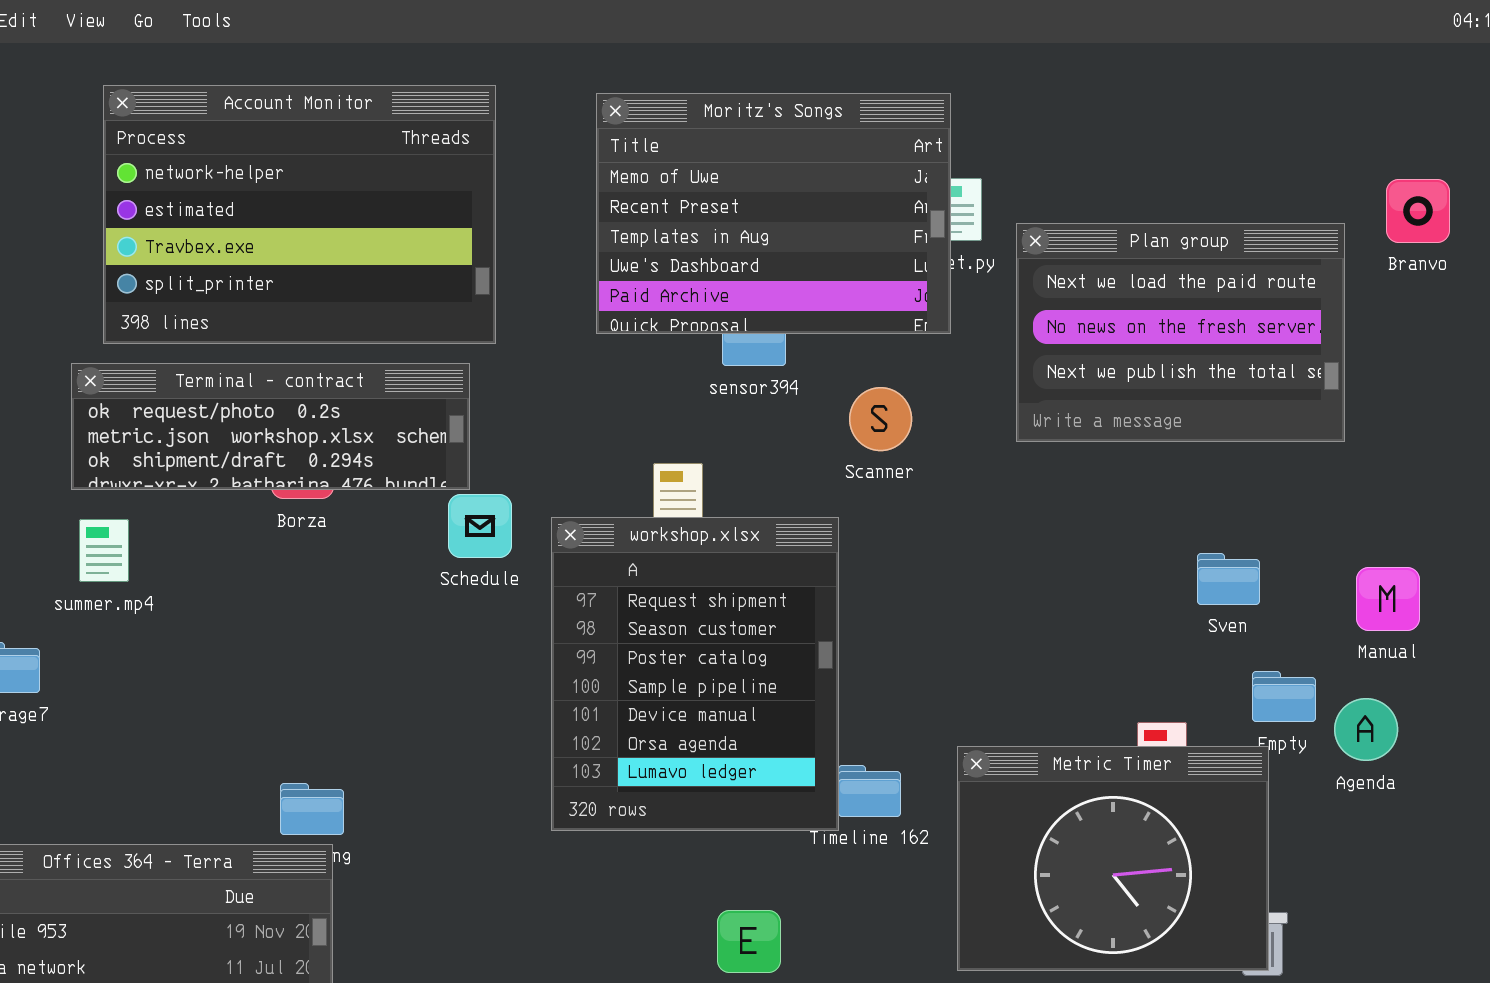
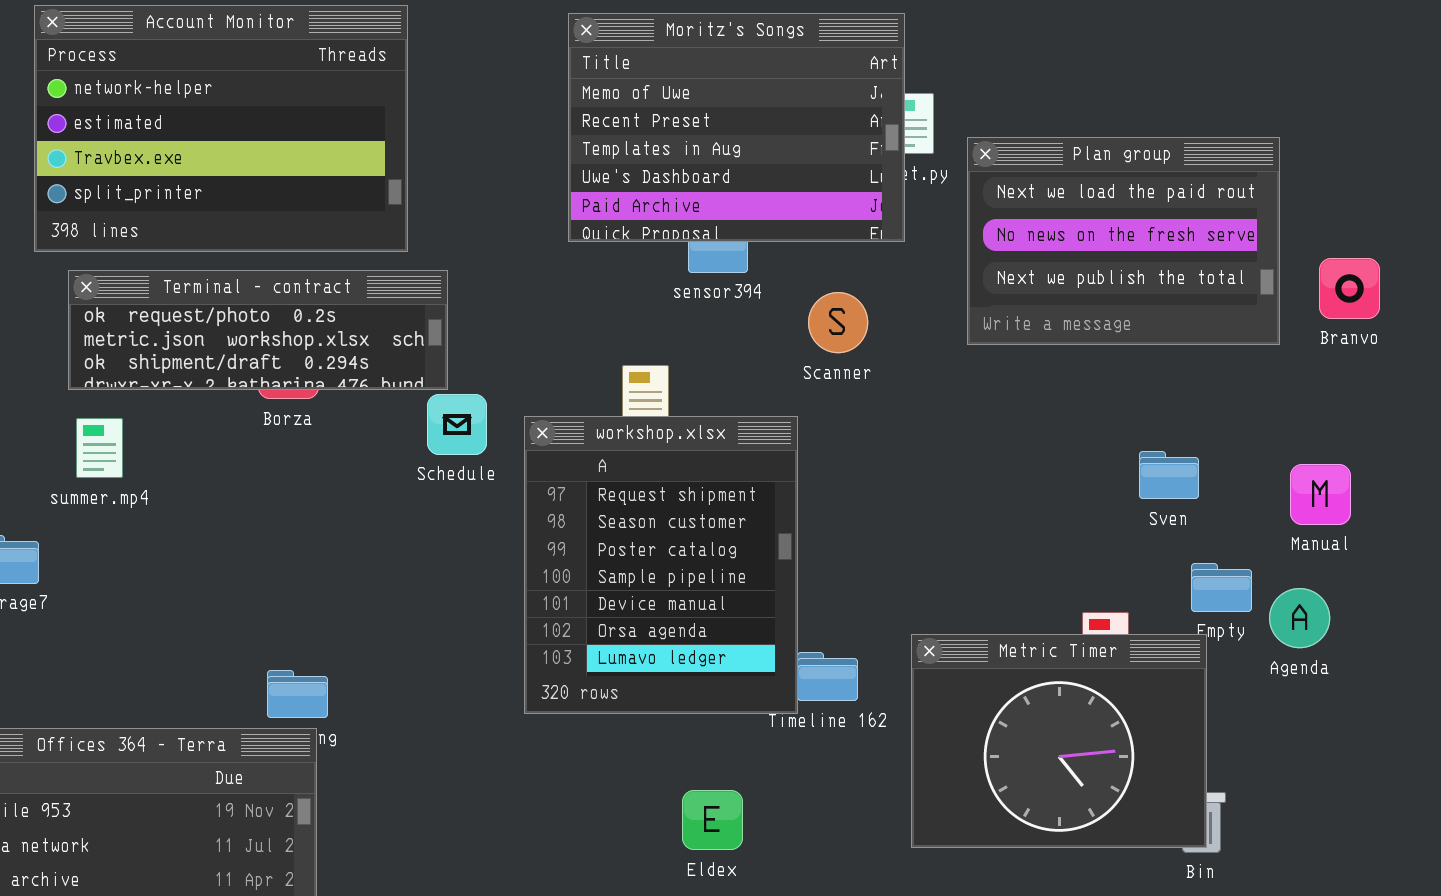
Account Monitor: [103,85,496,344] -> [34,5,408,252], moved
Branvo: [1386,179,1450,243] -> [1319,258,1380,319], moved

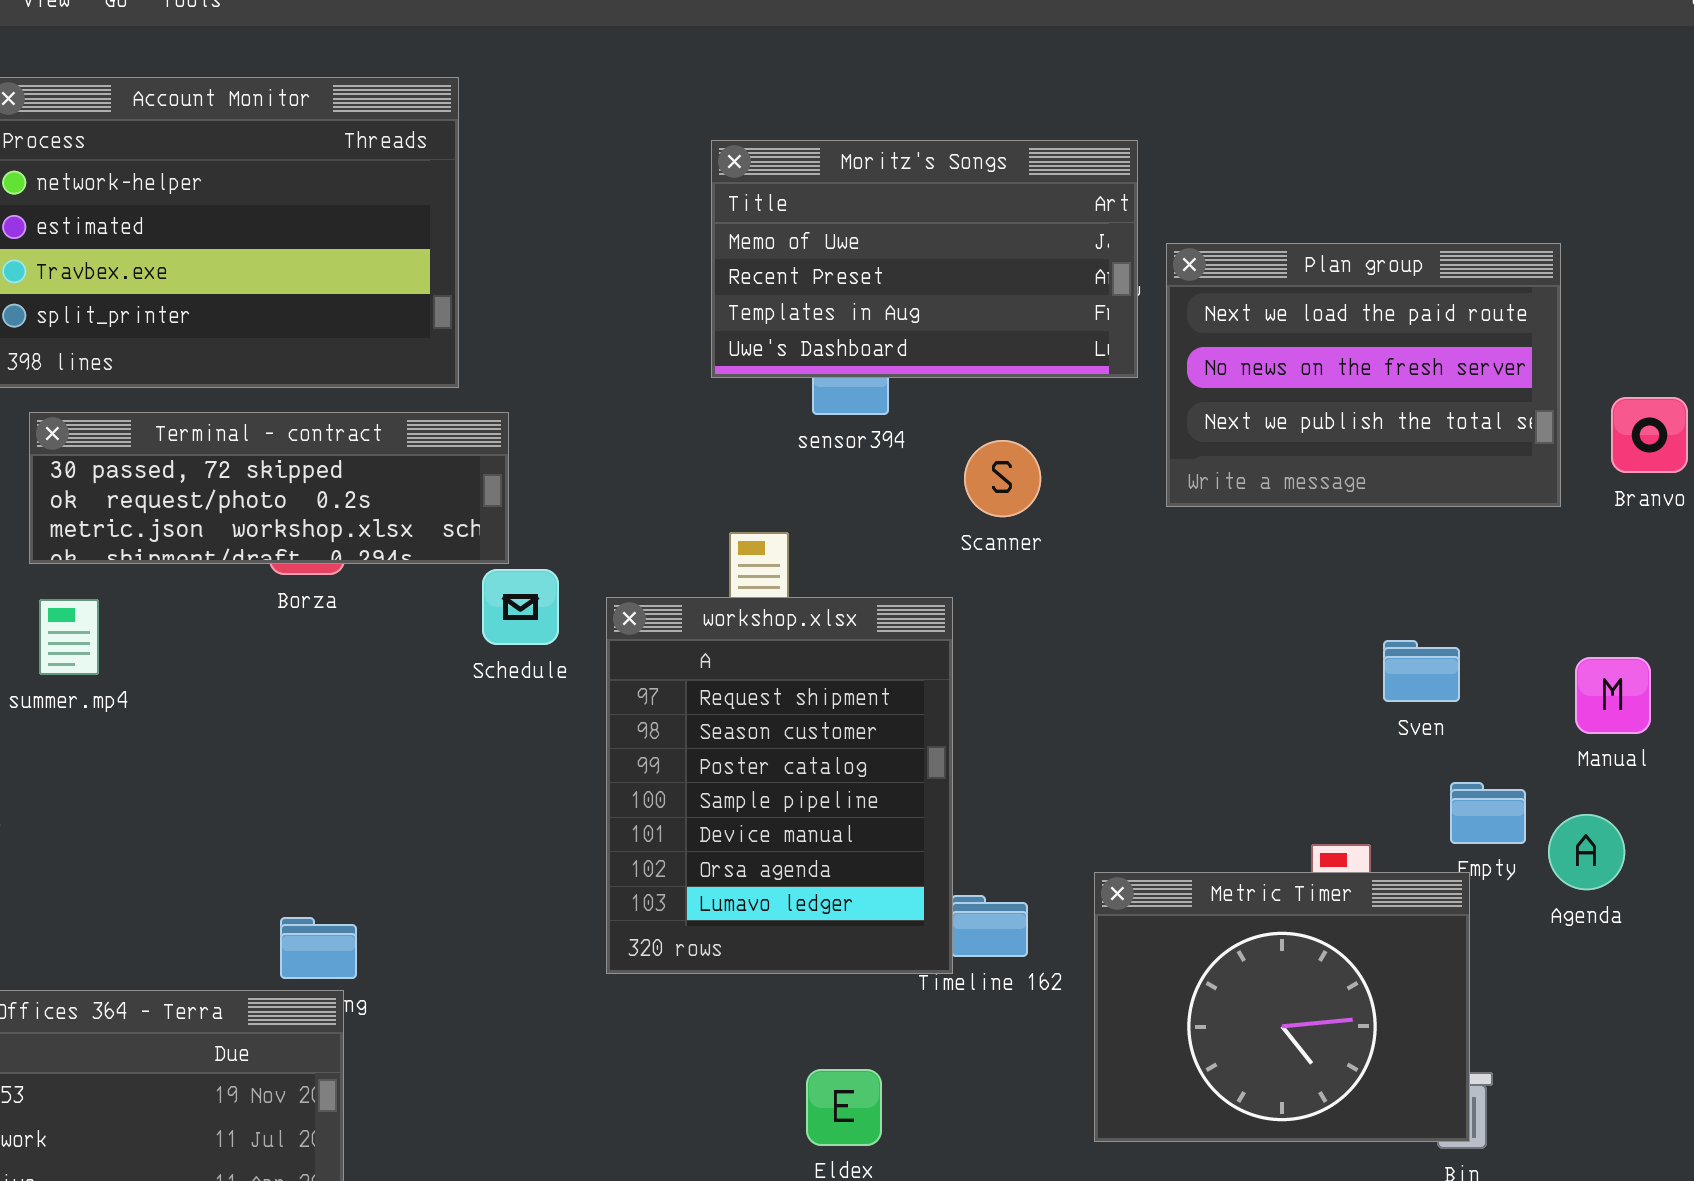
Moritz's Songs: [568,13,905,242] -> [711,140,1138,378], moved, resized
Terminal - contract: [68,270,448,390] -> [29,412,509,564], scrolled up 1 row

